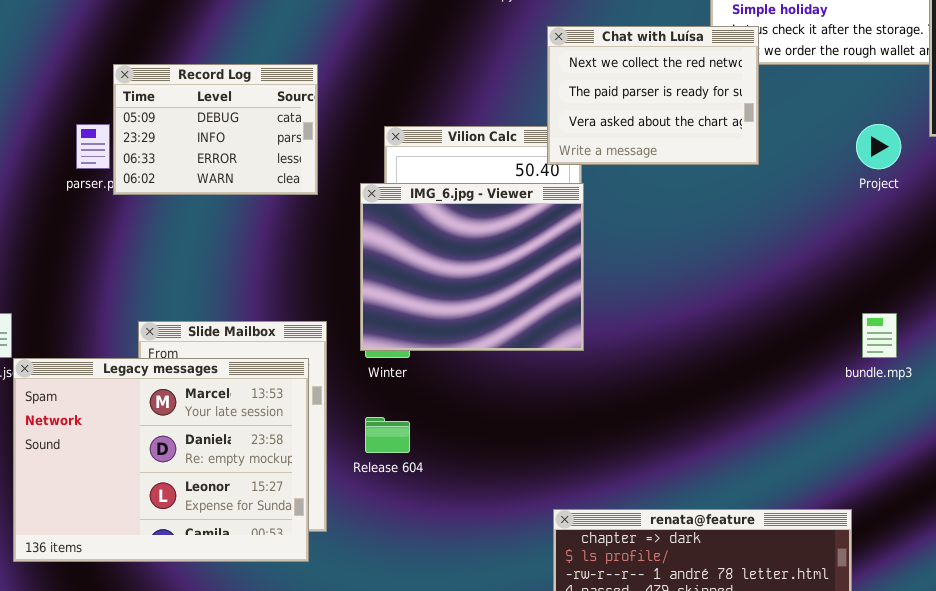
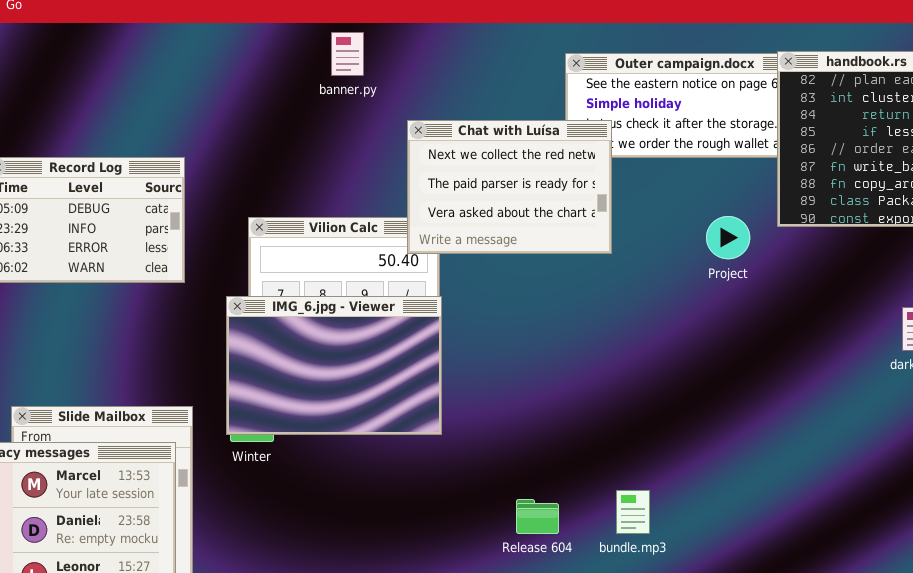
IMG_6.jpg - Viewer: [360,183,584,351] -> [226,296,442,435], resized
bundle.mp3: [862,313,897,358] -> [616,490,650,534], moved
Release 604: [365,417,410,453] -> [516,499,559,534], moved

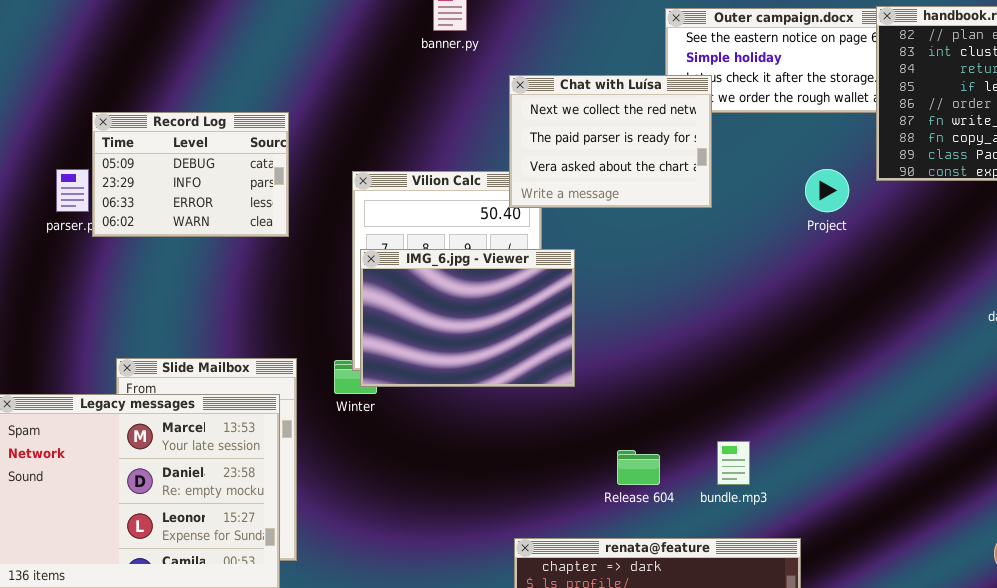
IMG_6.jpg - Viewer: [226,296,442,435] -> [360,249,575,387], moved

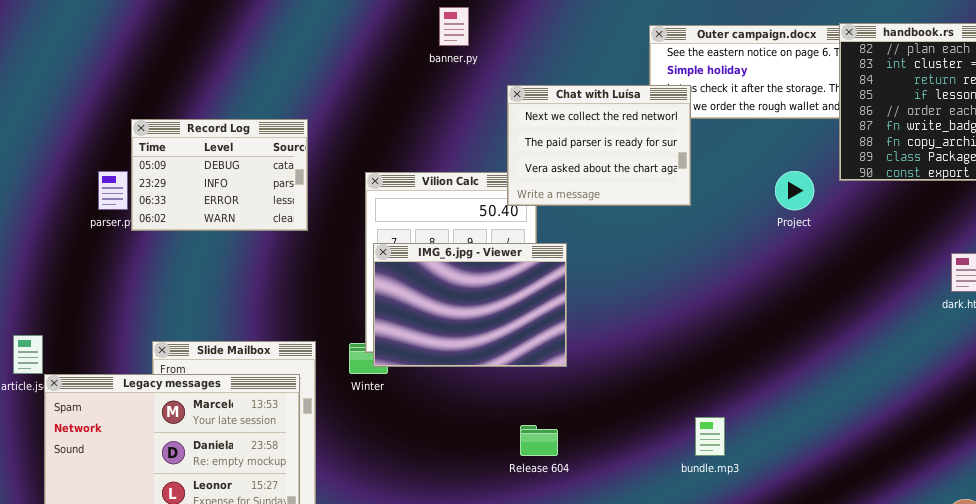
Release 604: [617,450,660,485] -> [520,425,558,456], moved

